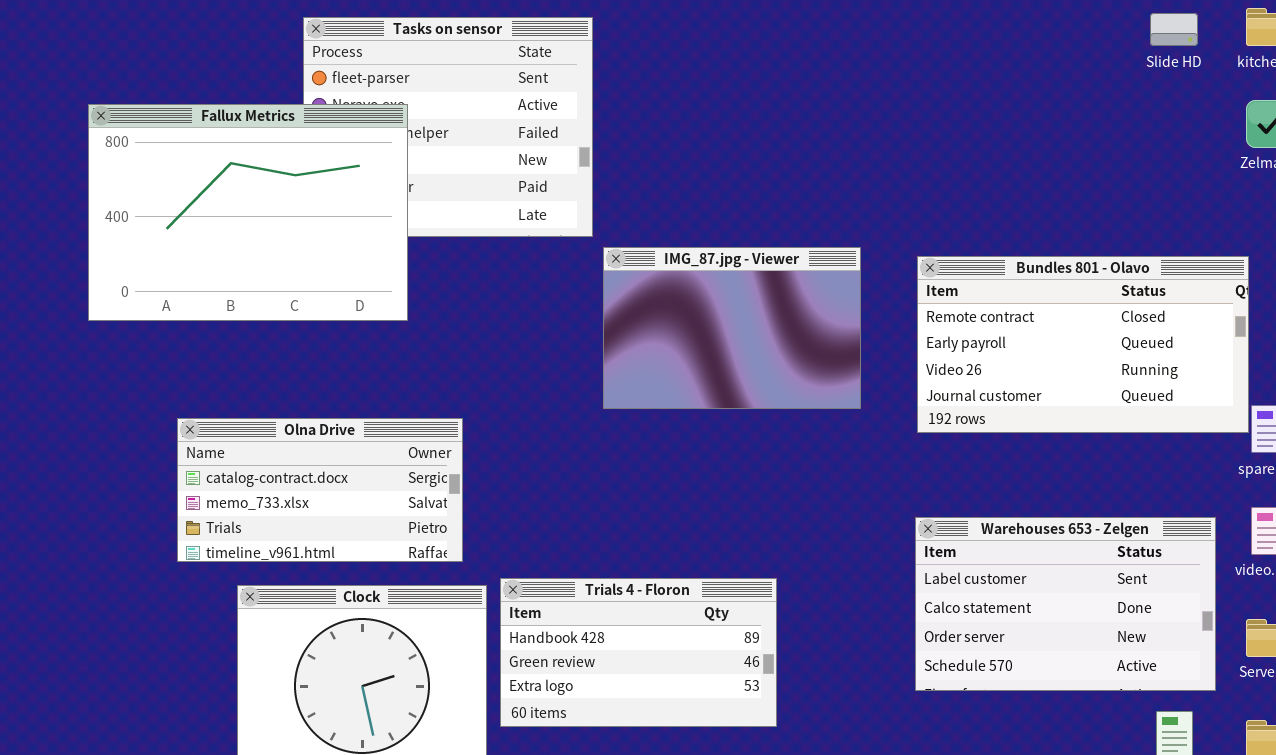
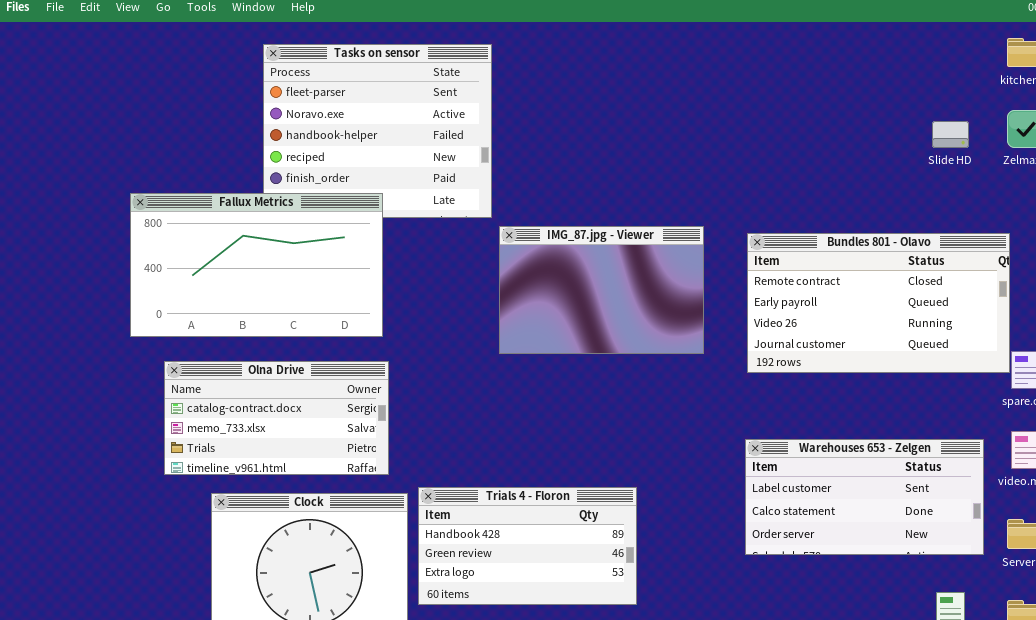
Slide HD: [1150,13,1198,46] -> [932,121,969,148], moved
Fallux Metrics: [88,104,408,321] -> [130,193,383,337], moved, resized
Warehouses 653 - Zelgen: [915,517,1216,691] -> [745,439,984,555], resized

